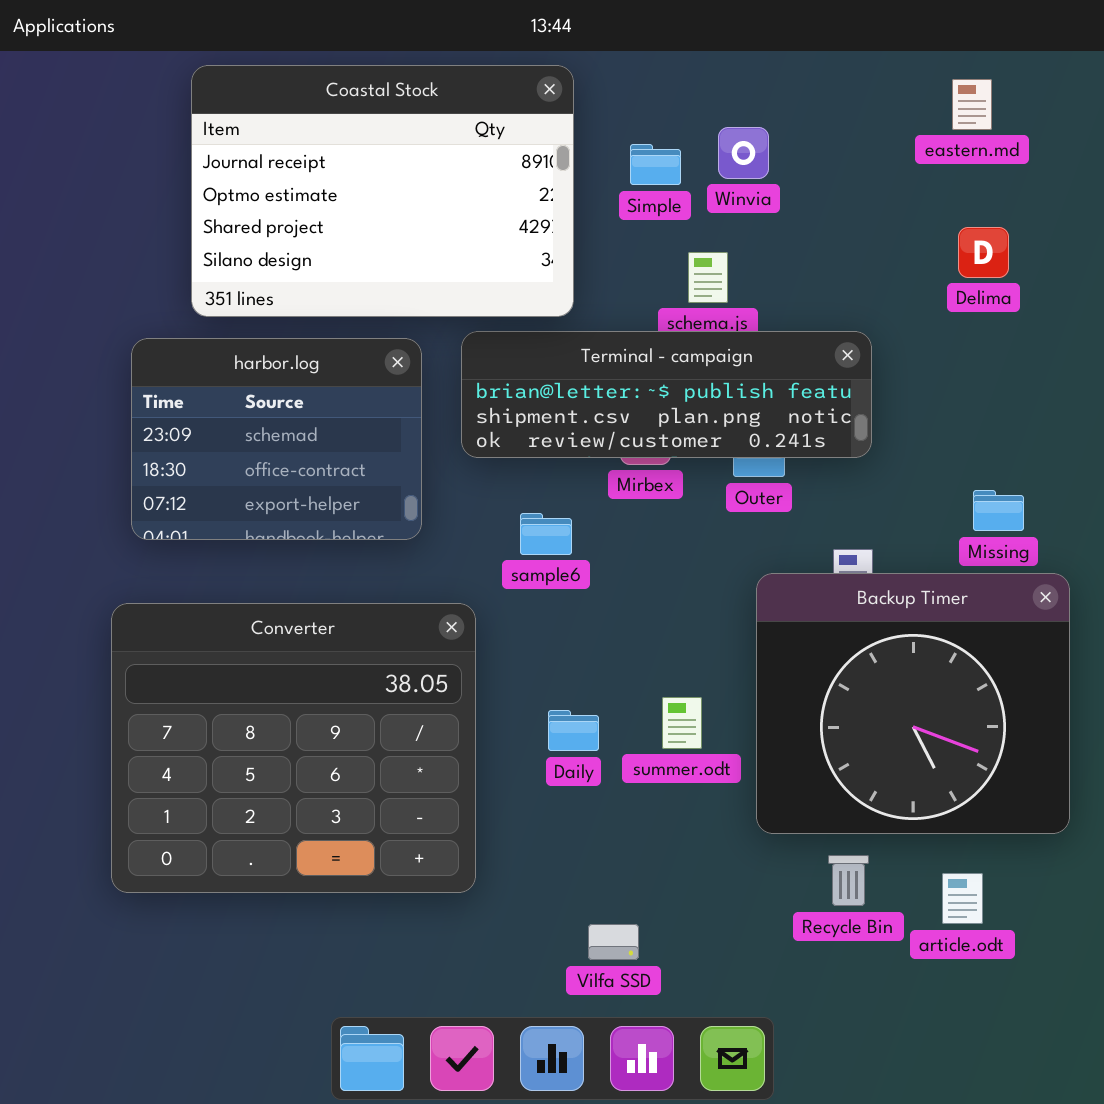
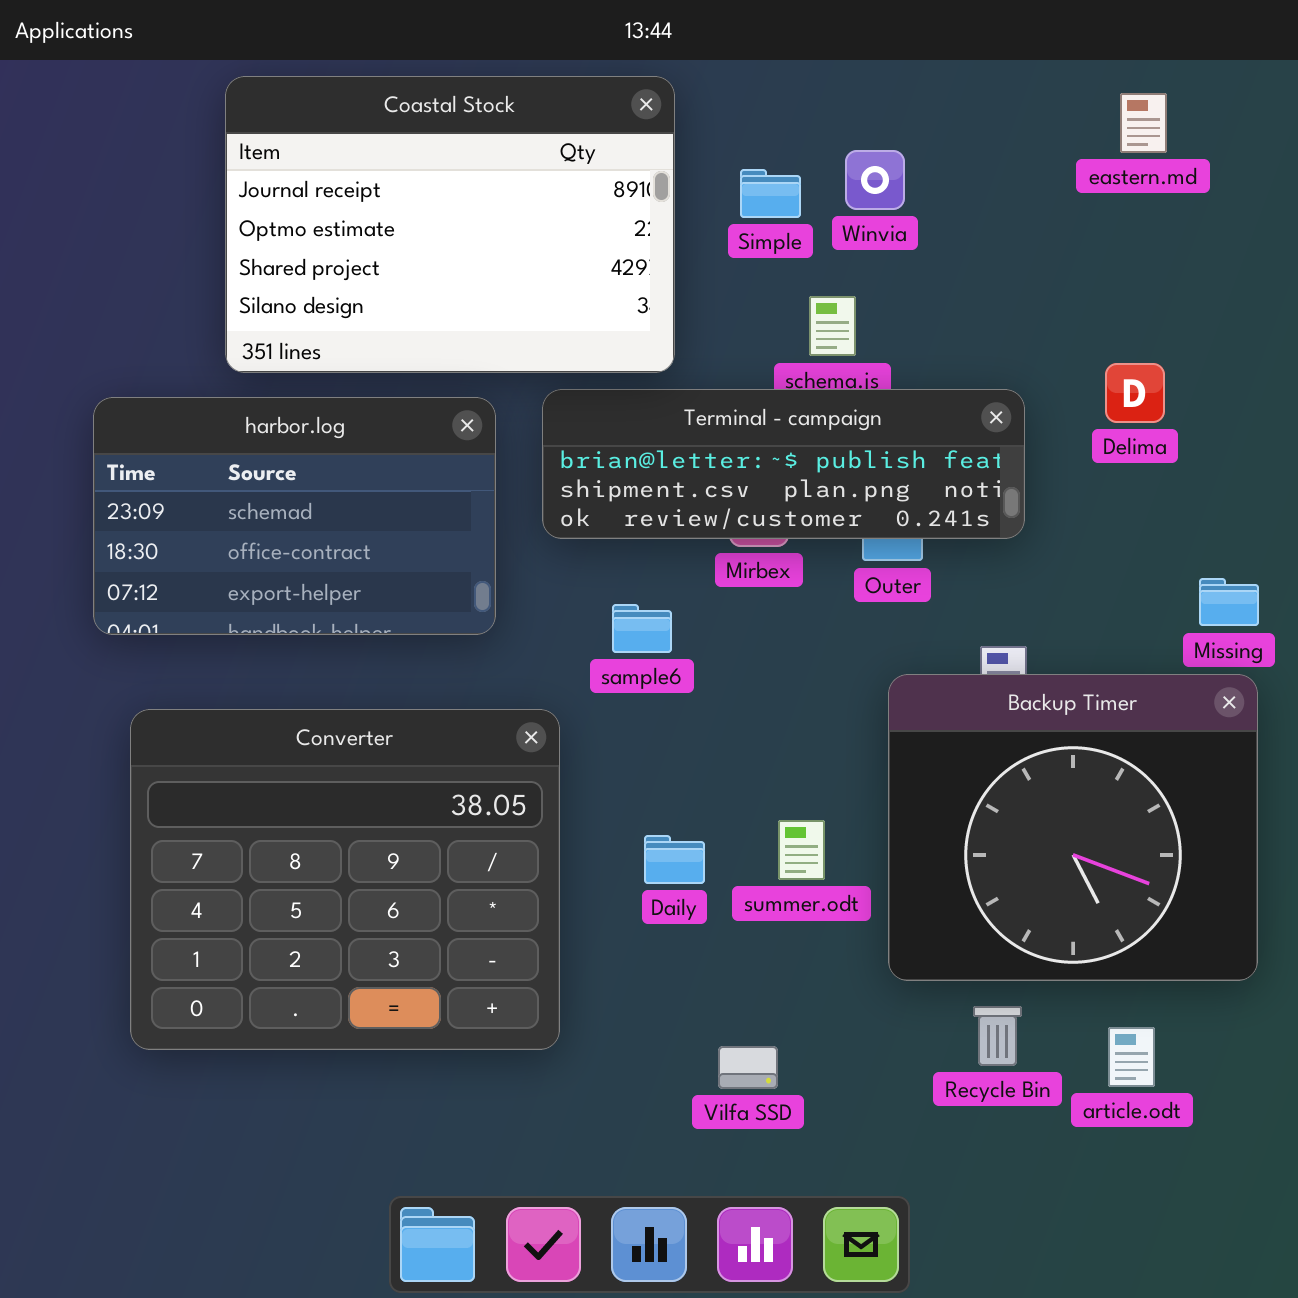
Delima: [958,227,1009,278] -> [1105,363,1165,423], moved
harbor.log: [131,338,422,540] -> [93,397,496,635], resized
Missing: [973,490,1024,531] -> [1199,578,1259,626], moved
Vilfa SSD: [588,924,639,960] -> [718,1046,778,1089], moved

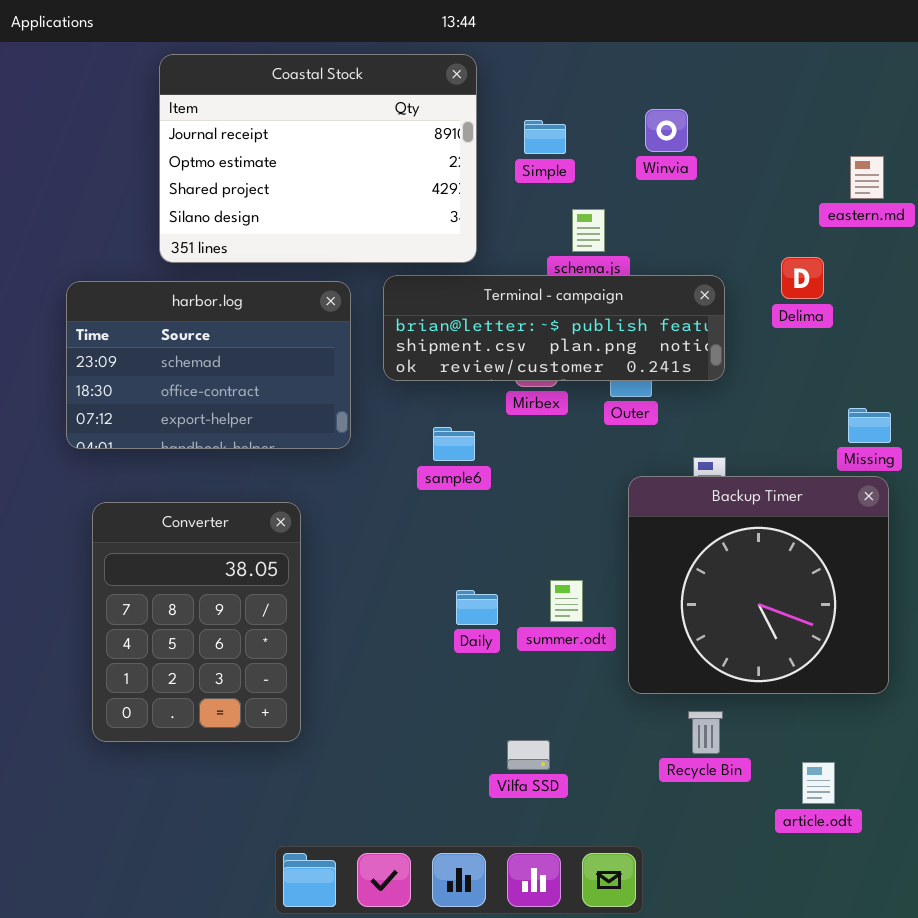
eastern.md: [1120,93,1167,153] -> [850,156,884,199], moved
Winvia: [845,150,905,210] -> [645,109,688,152], moved
Converter: [130,709,560,1050] -> [92,502,301,742], resized
article.odt: [1108,1027,1155,1087] -> [802,762,835,804], moved

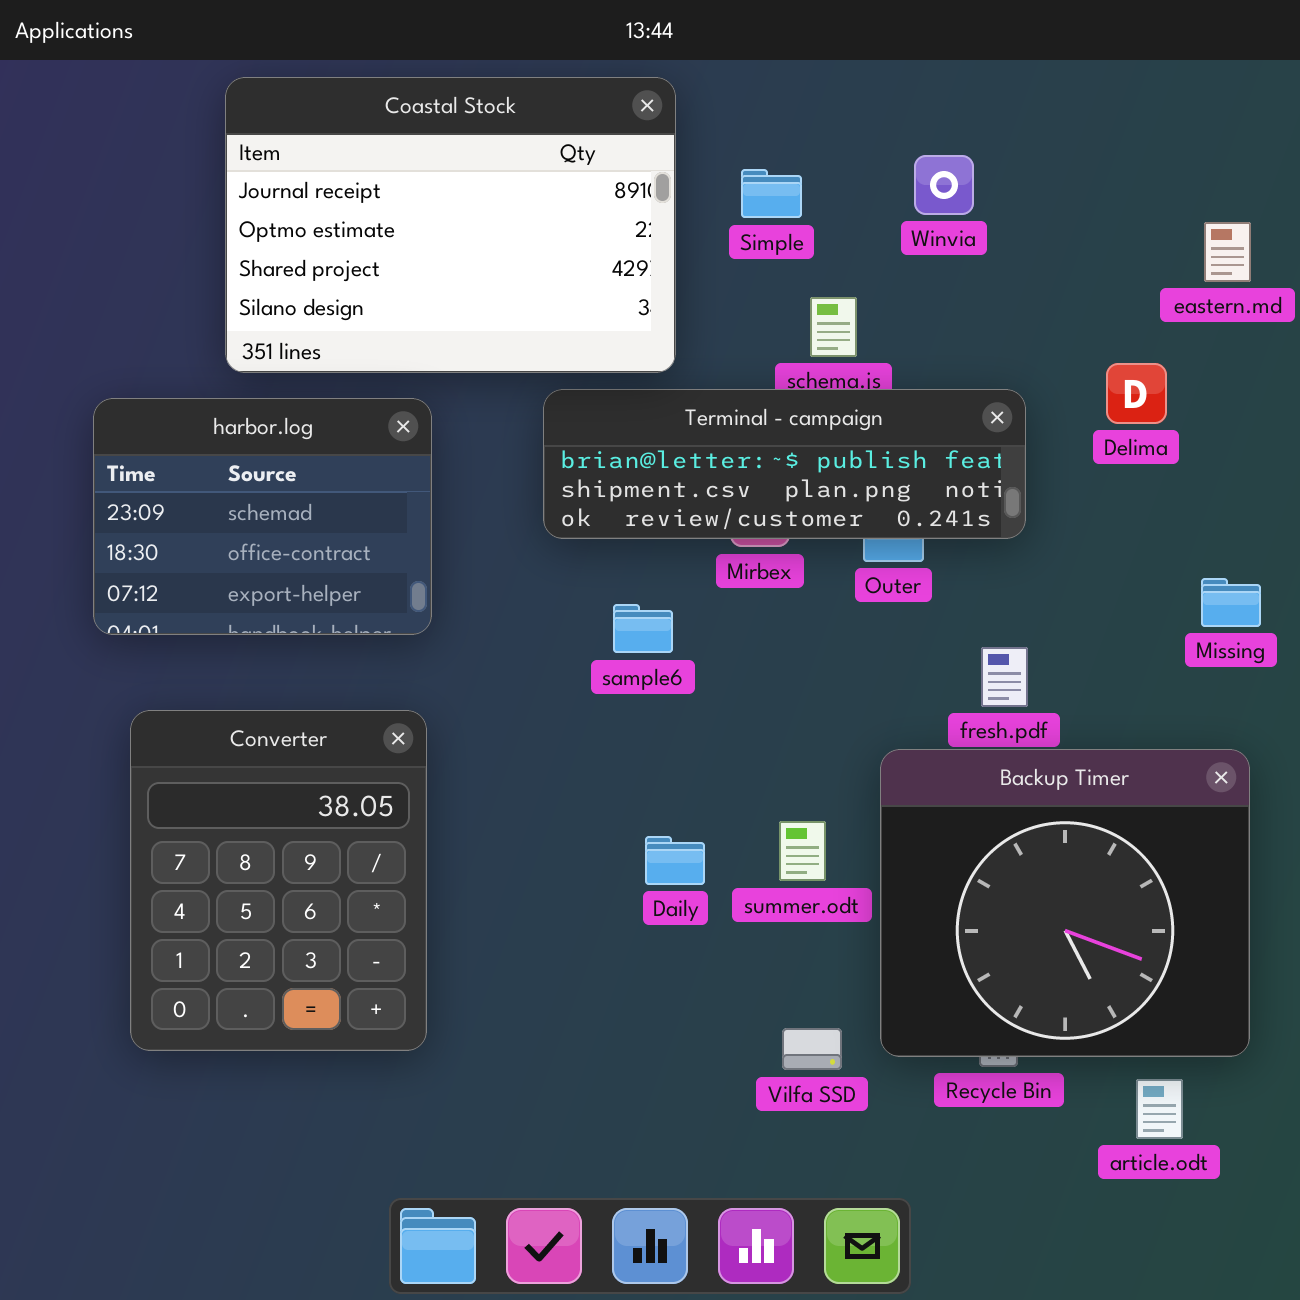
harbor.log: [66,281,351,449] -> [93,398,432,635], resized
Backup Timer: [628,476,889,694] -> [880,749,1250,1057], moved
Vilfa SSD: [507,740,550,770] -> [782,1028,842,1070], moved

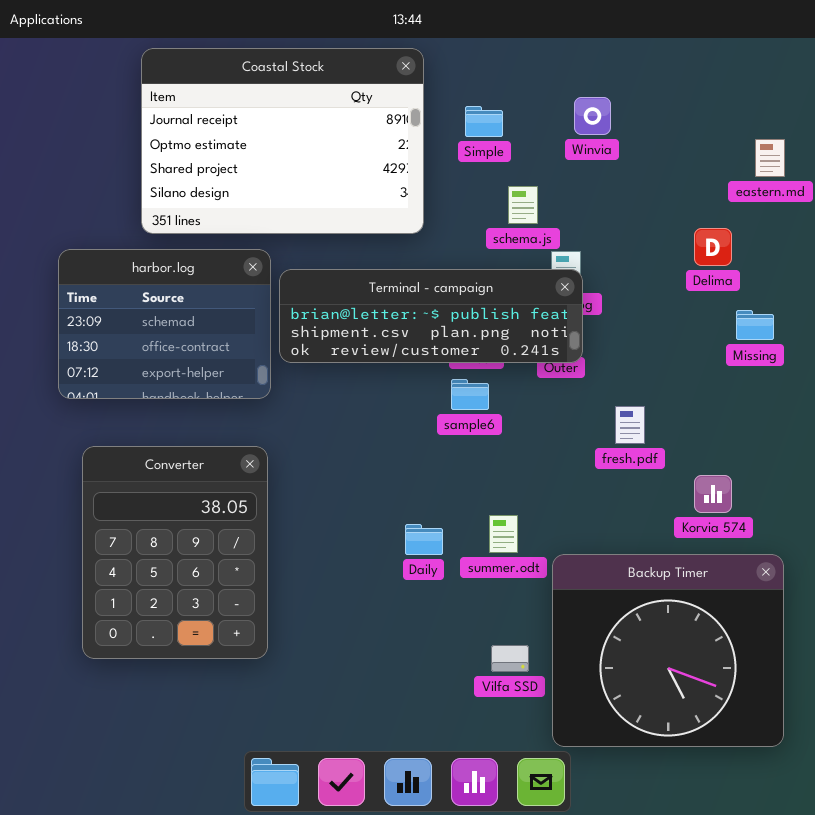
Terminal - campaign: [543,389,1026,539] -> [279,269,583,363], moved
Missing: [1201,578,1261,627] -> [736,310,774,340], moved
sample6: [613,604,673,653] -> [451,379,489,410], moved
Backup Timer: [880,749,1250,1057] -> [552,554,784,747], moved

